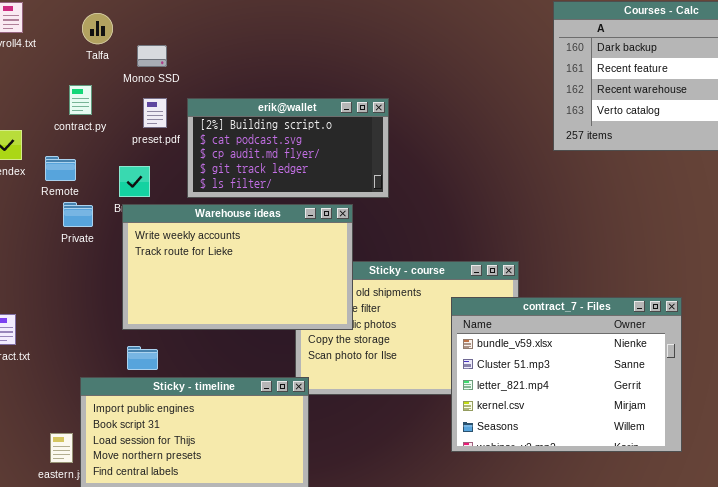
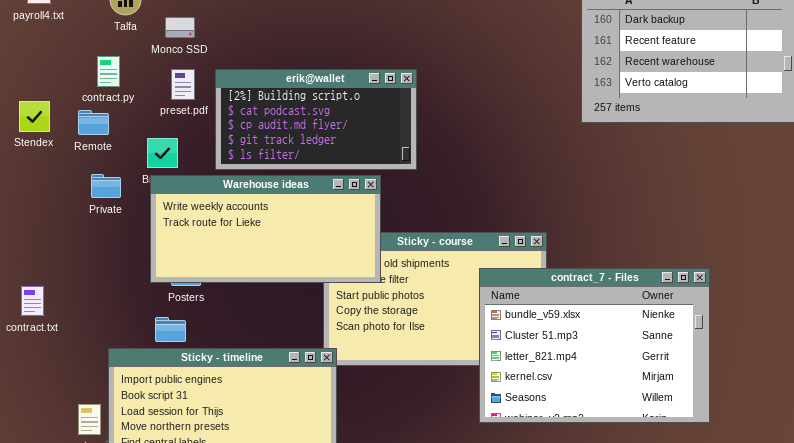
Remote: [45,156,76,181] -> [78,110,109,135], moved
Warehouse ideas: [122,204,353,330] -> [150,175,381,283], resized

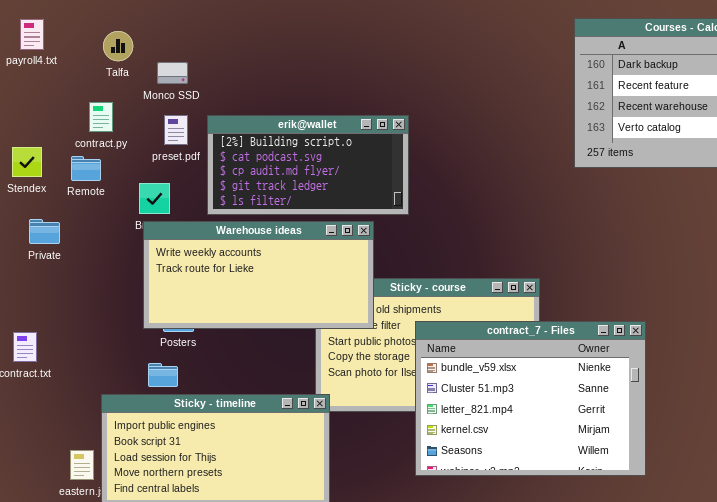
Private: [91,174,121,198] -> [29,219,60,244], moved
contract_7 - Files: [479,268,710,423] -> [415,321,646,476], moved

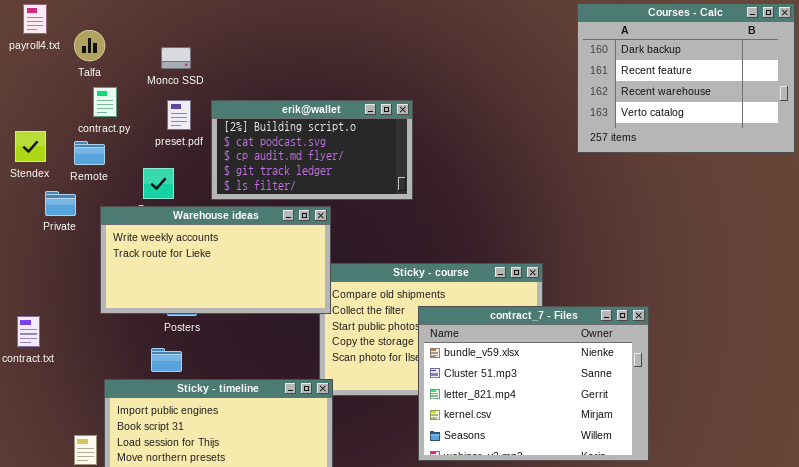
Talfa: [103,31,133,61] -> [74,30,105,61], moved
Private: [29,219,60,244] -> [45,191,76,216], moved
Warehouse ideas: [143,221,374,329] -> [100,206,331,314], moved

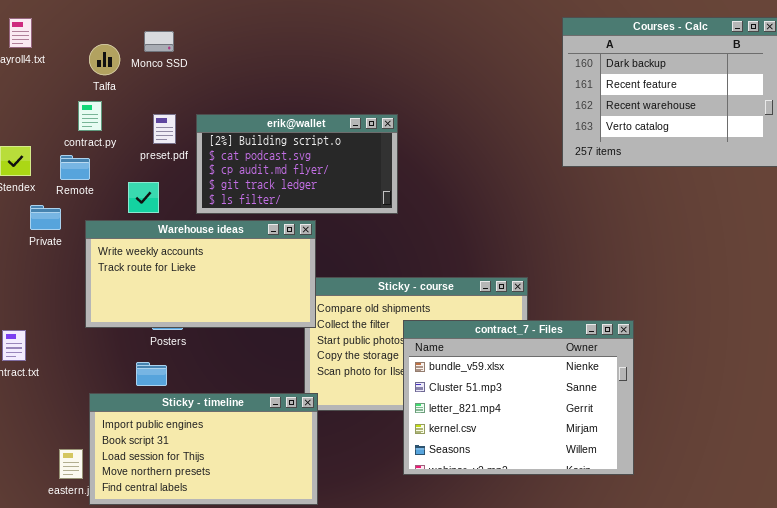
Talfa: [74,30,105,61] -> [89,44,120,75], moved
Monco SSD: [161,47,191,69] -> [144,31,174,52], moved

